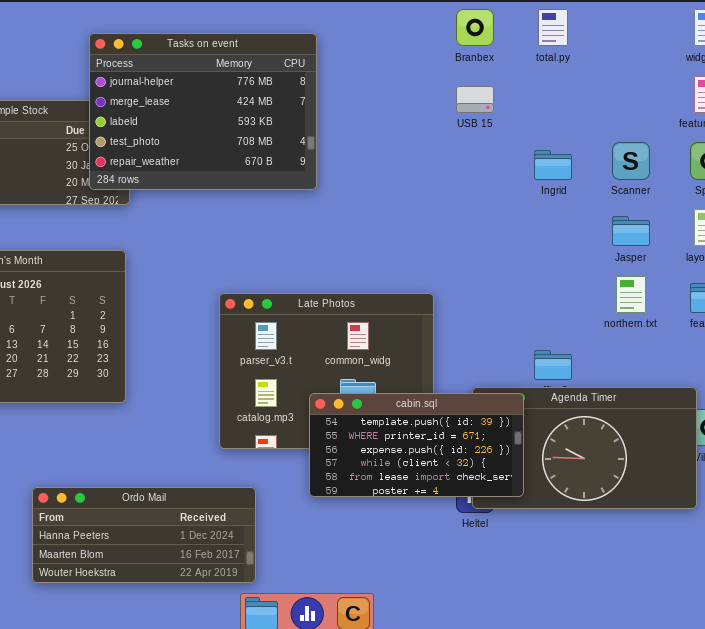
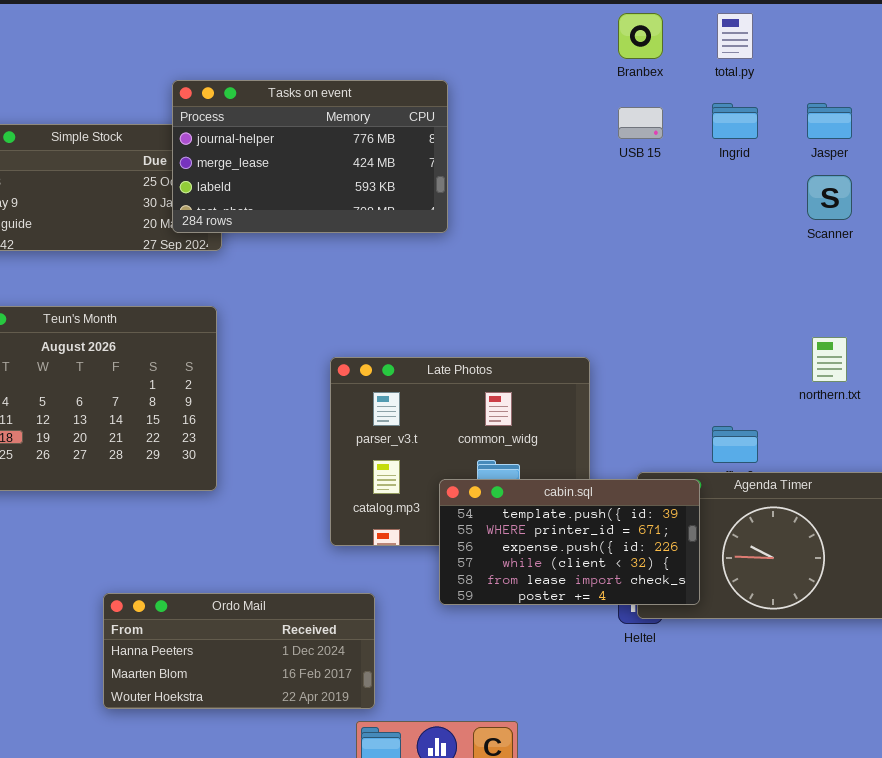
Tasks on event: [89,33,317,190] -> [172,80,448,233], resized
Ingrid: [534,150,572,180] -> [712,103,758,139], moved
Jasper: [612,216,650,246] -> [807,103,852,139], moved

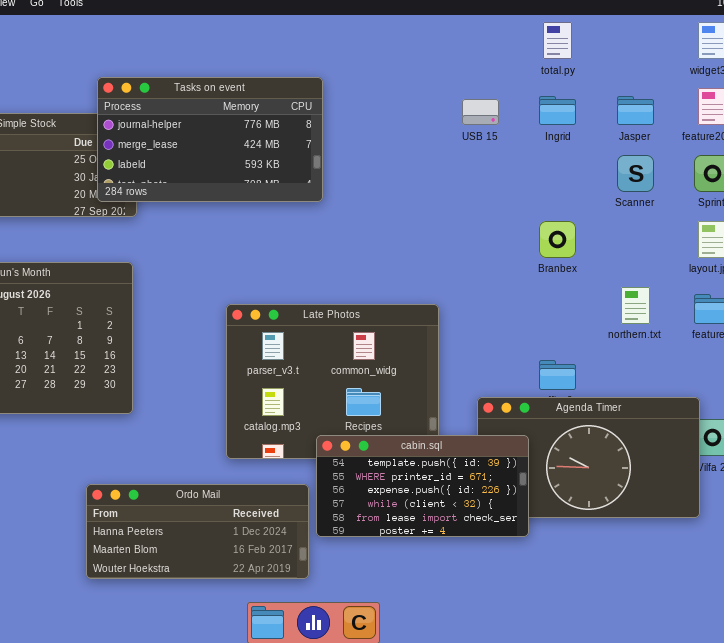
Branbex: [618,13,663,59] -> [539,221,576,258], moved
cabin.sql: [439,479,700,605] -> [316,435,529,537], moved
Ordo Mail: [103,593,375,709] -> [86,484,309,579], moved

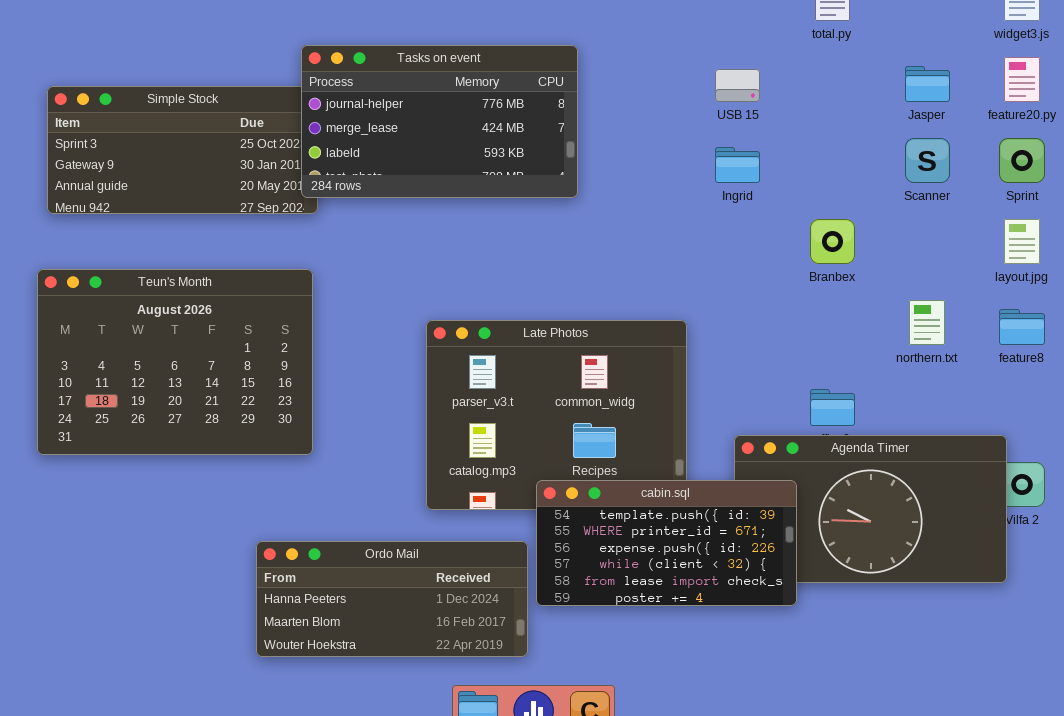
Tasks on event: [97,77,323,202] -> [301,45,578,198], moved
Ingrid: [539,96,576,125] -> [715,147,760,183], moved

